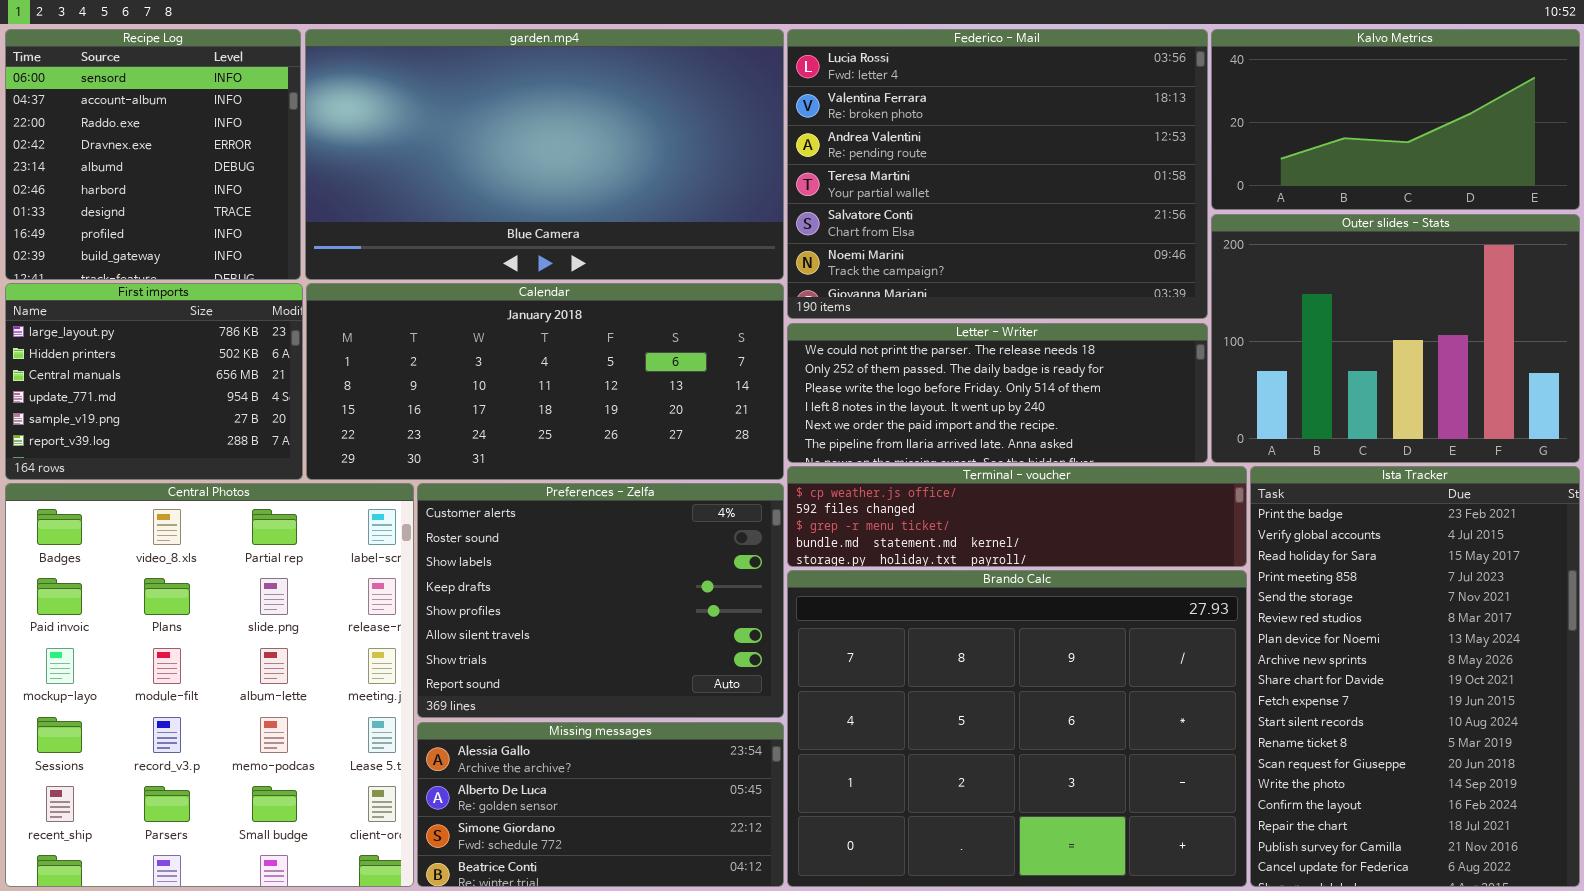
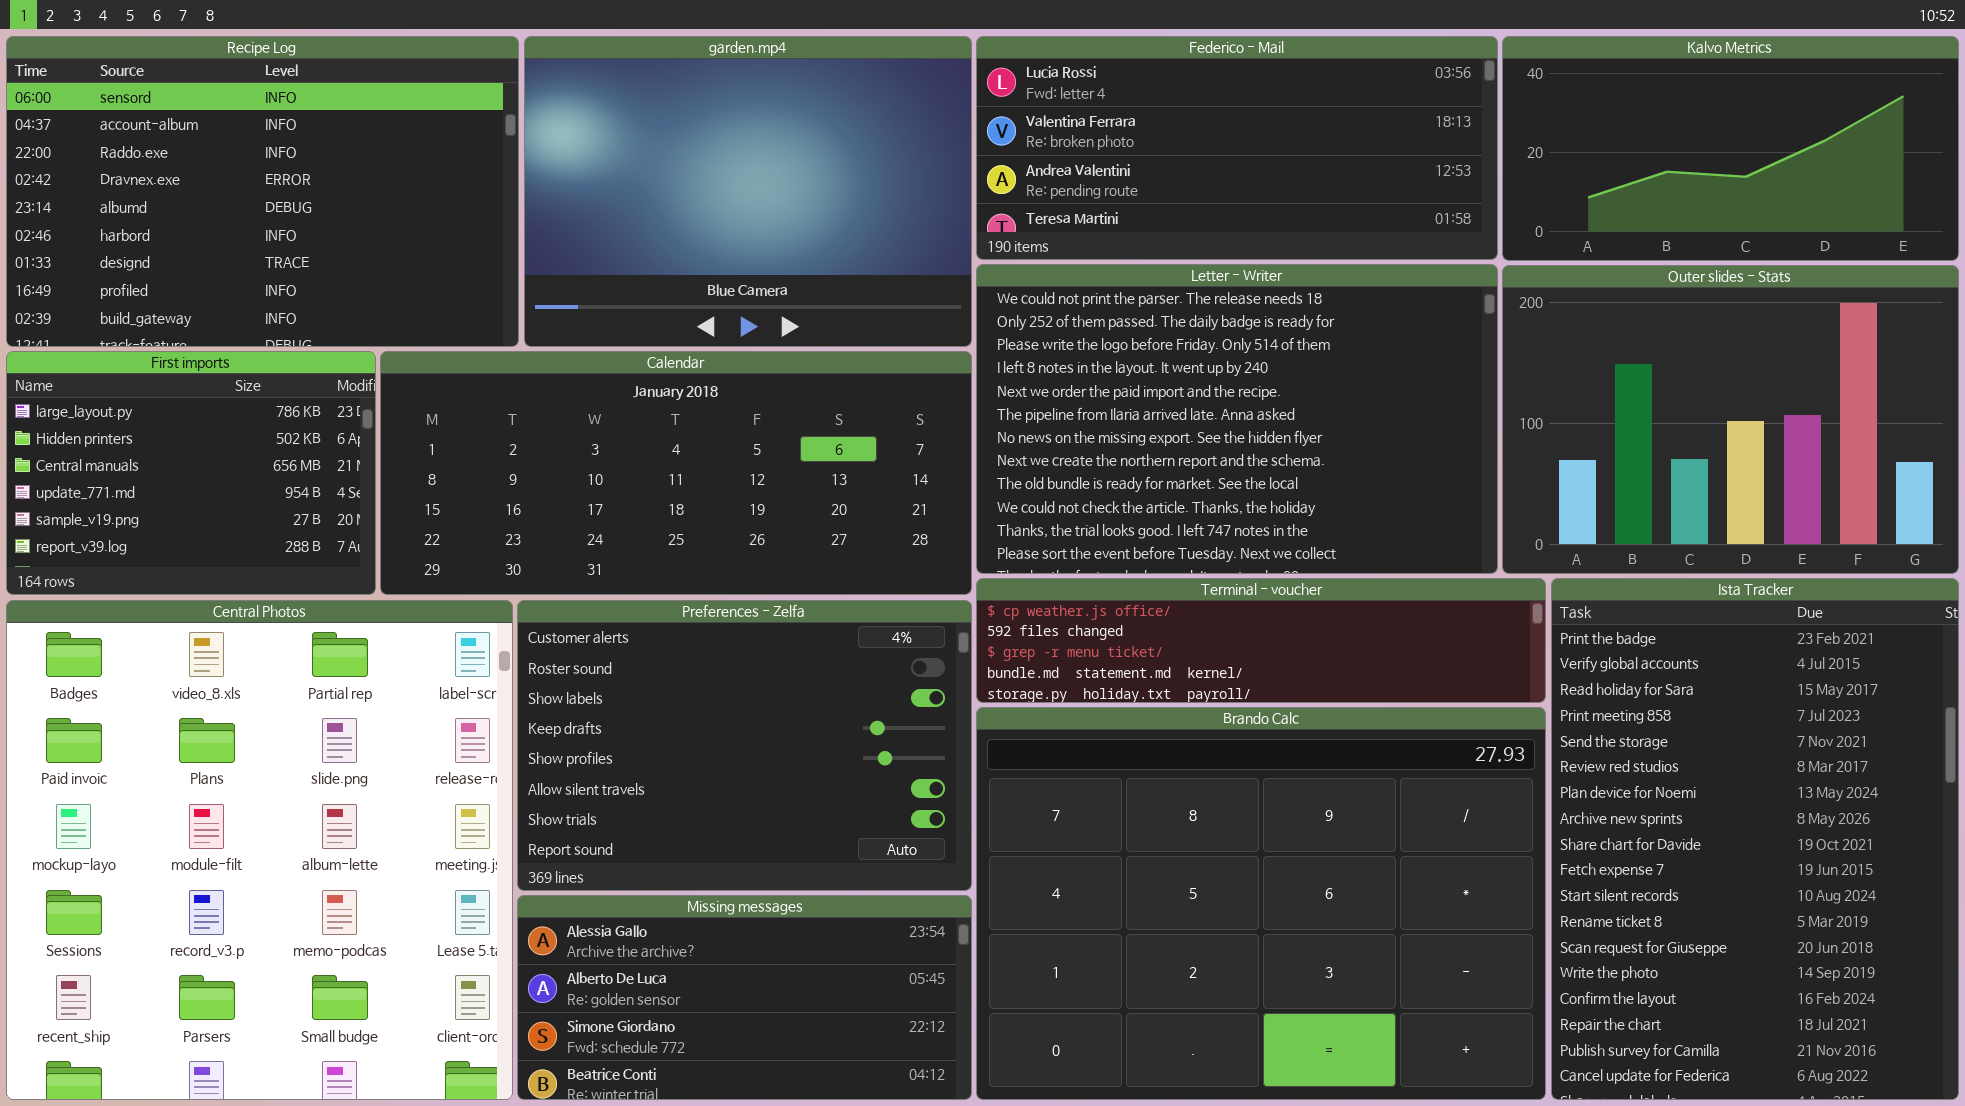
Recipe Log: [5,29,301,280] -> [6,36,519,347], resized
garden.mp4: [305,29,784,280] -> [524,36,972,347], resized
Federico - Mail: [787,29,1208,319] -> [976,36,1498,260], resized
Letter - Writer: [787,323,1208,463] -> [976,264,1498,574], resized

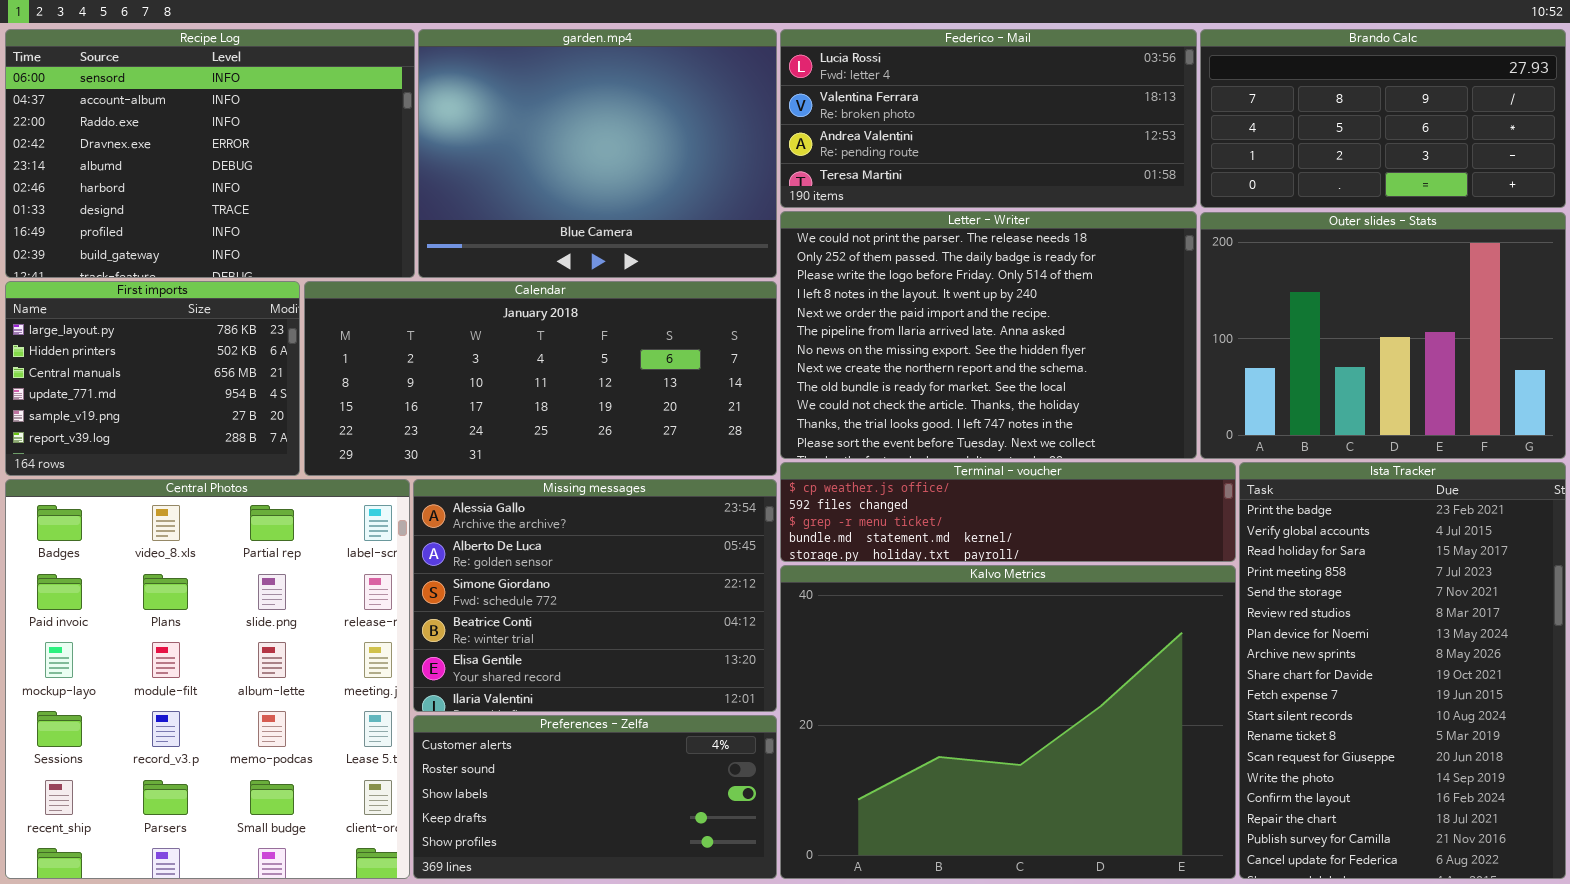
Kalvo Metrics: [1502,36,1959,261] -> [780,565,1236,879], moved, resized
Preferences - Zelfa: [517,600,972,891] -> [413,715,777,879], moved, resized
Brando Calc: [976,707,1546,1100] -> [1200,29,1566,208], moved, resized
Missing messages: [517,895,972,1100] -> [413,479,777,712], moved, resized

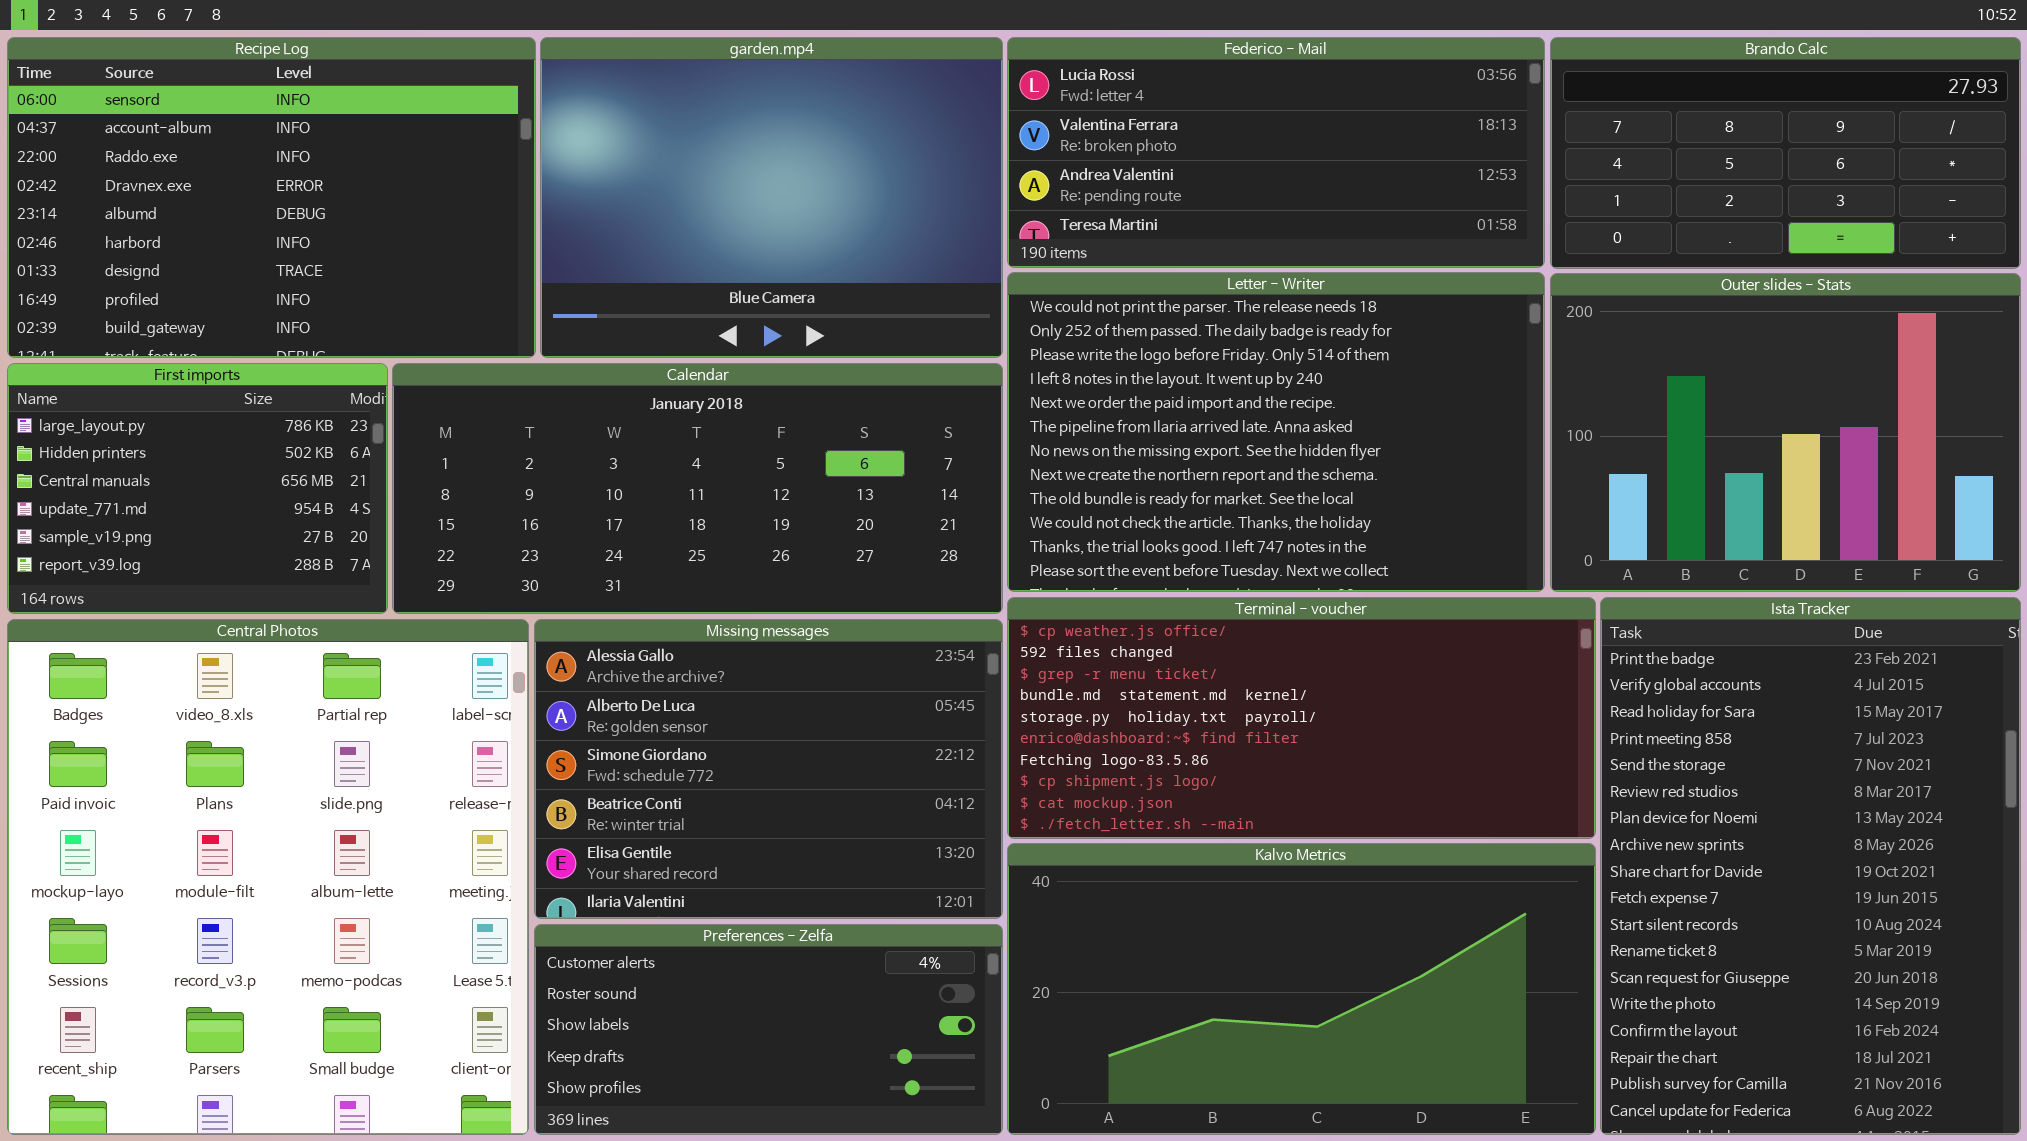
Terminal - voucher: [780,462,1236,562] -> [1007,597,1596,839], resized
Kalvo Metrics: [780,565,1236,879] -> [1007,843,1596,1135], resized

